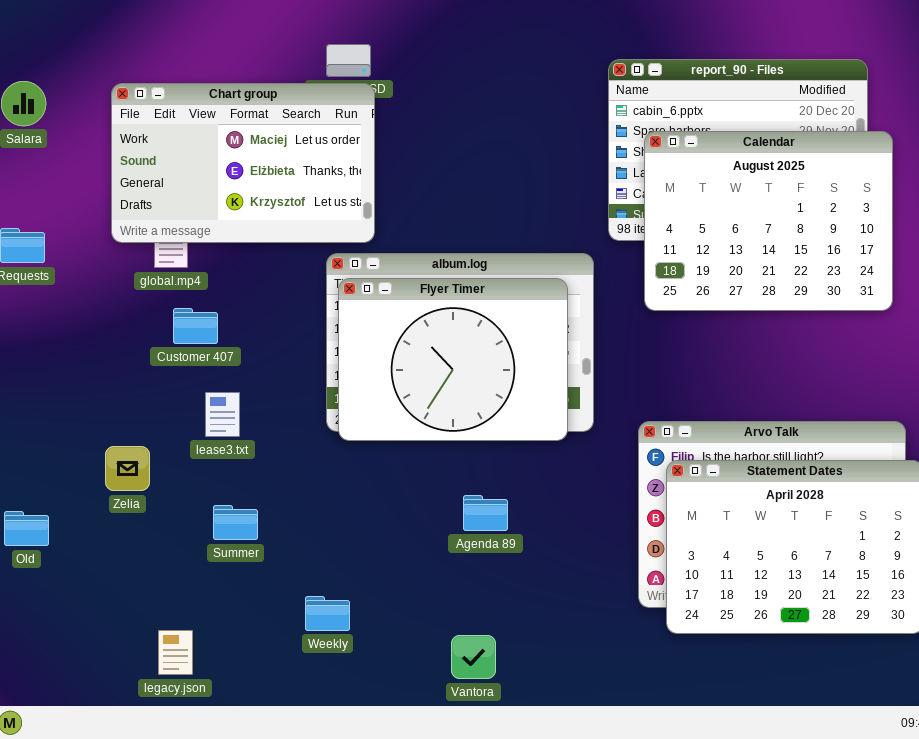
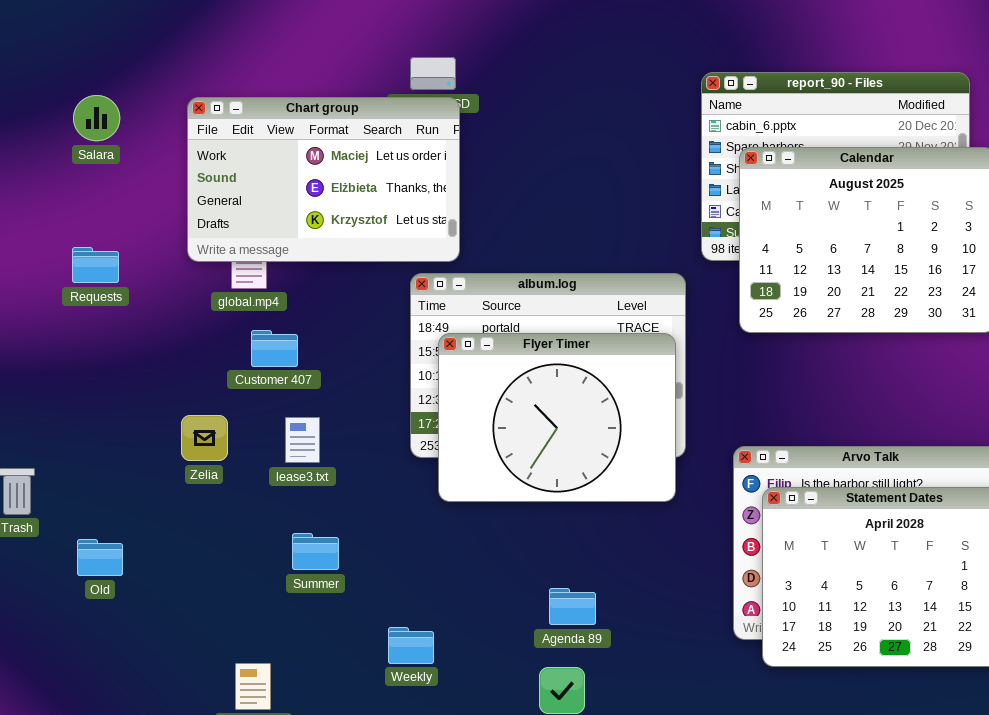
Flyer Timer: [338,278,568,441] -> [438,333,676,502], moved
Zelia: [105,446,150,491] -> [181,415,228,461], moved
Agenda 89: [463,495,508,531] -> [549,588,596,625], moved

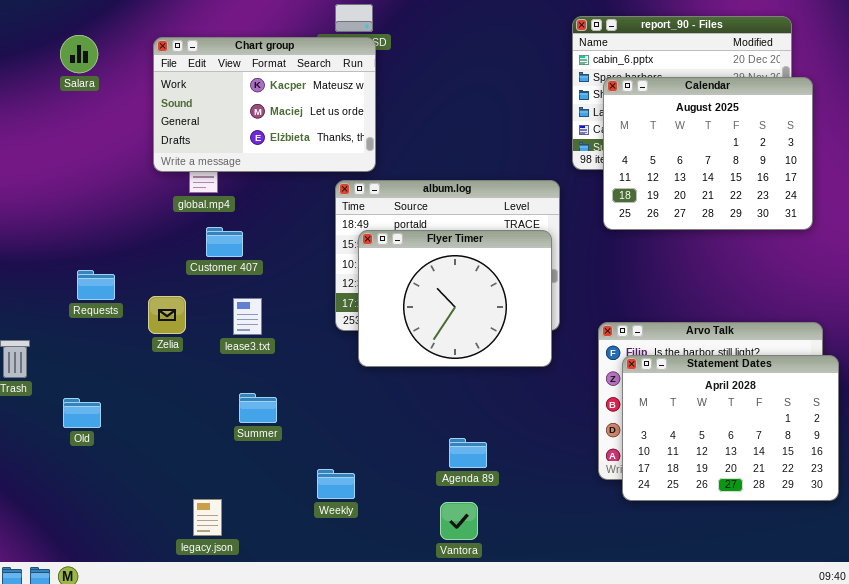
Chart group: [187,97,460,262] -> [153,37,376,172], scrolled up 1 row
Requests: [72,247,119,283] -> [77,270,115,300], moved

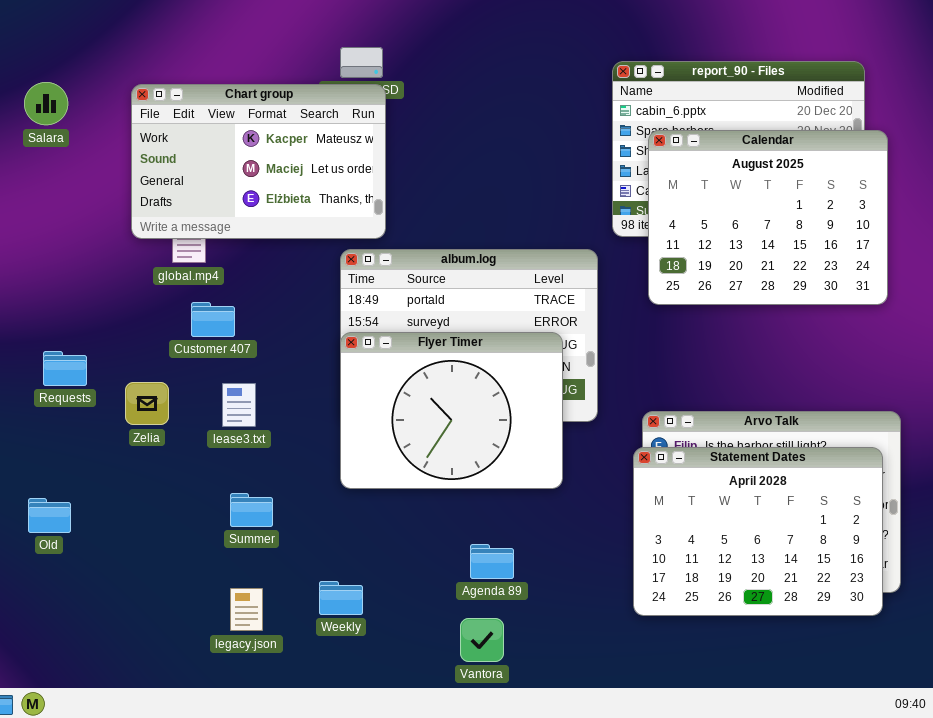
Flyer Timer: [358,230,552,367] -> [340,332,563,489], moved
Statement Dates: [622,355,839,501] -> [633,447,883,616], moved
legacy.json: [193,499,222,536] -> [230,588,263,631], moved

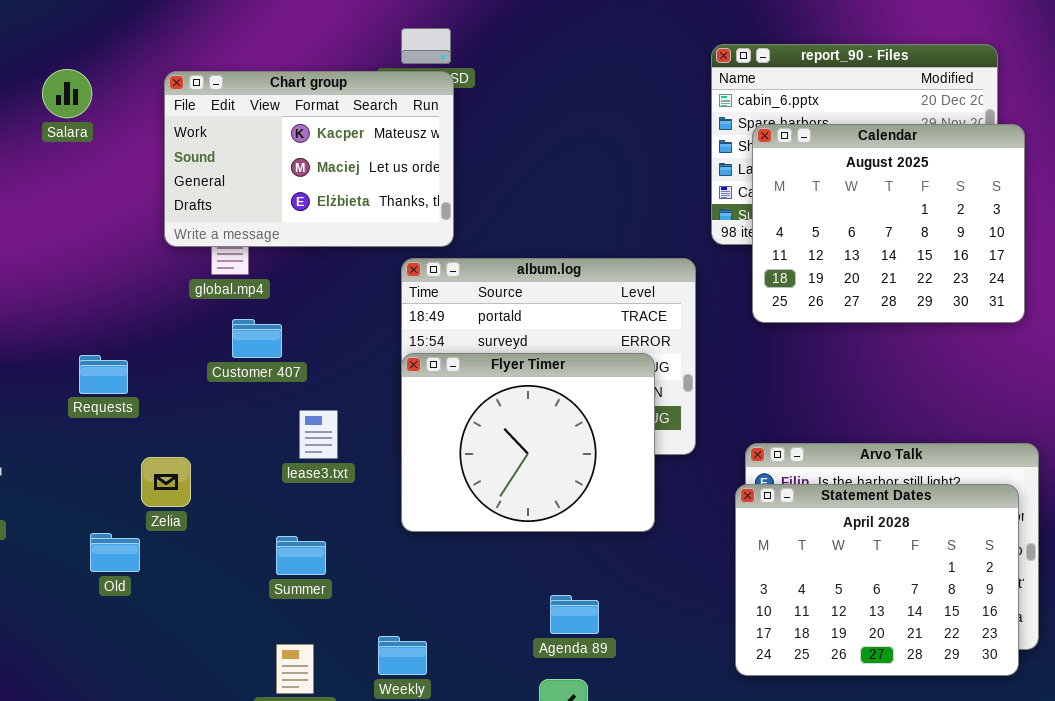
Requests: [43,351,87,386] -> [79,355,128,394], moved
Zelia: [125,382,169,425] -> [141,457,191,507], moved
lease3.txt: [222,383,256,427] -> [299,410,338,459], moved
Old: [28,498,71,533] -> [90,533,140,572], moved

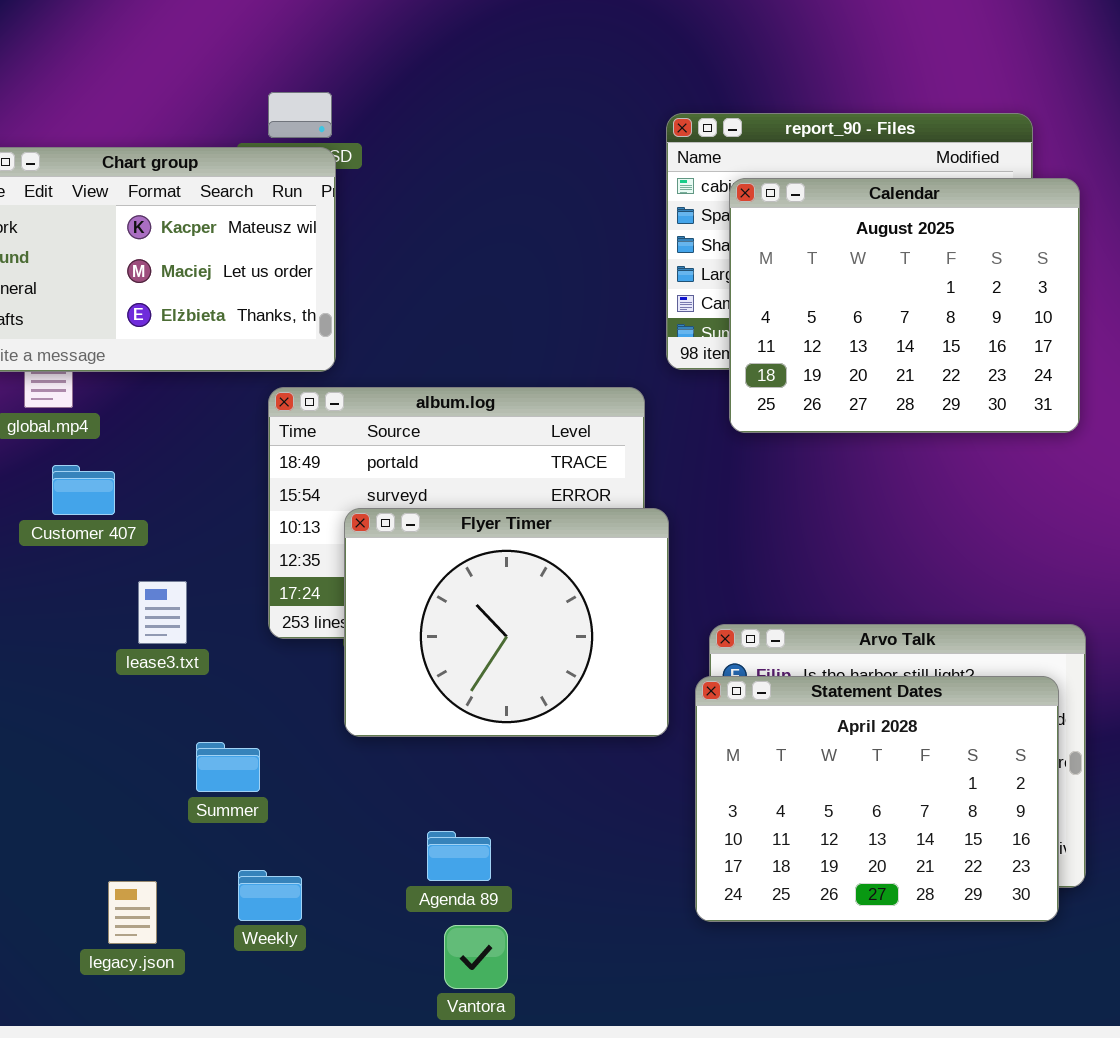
Calendar: [752,124,1025,323] -> [729,178,1080,433], moved
Flyer Timer: [401,353,655,532] -> [344,508,669,737], moved
Summer: [276,536,326,575] -> [196,742,260,792], moved
Agenda 89: [550,595,599,634] -> [427,831,491,881], moved

